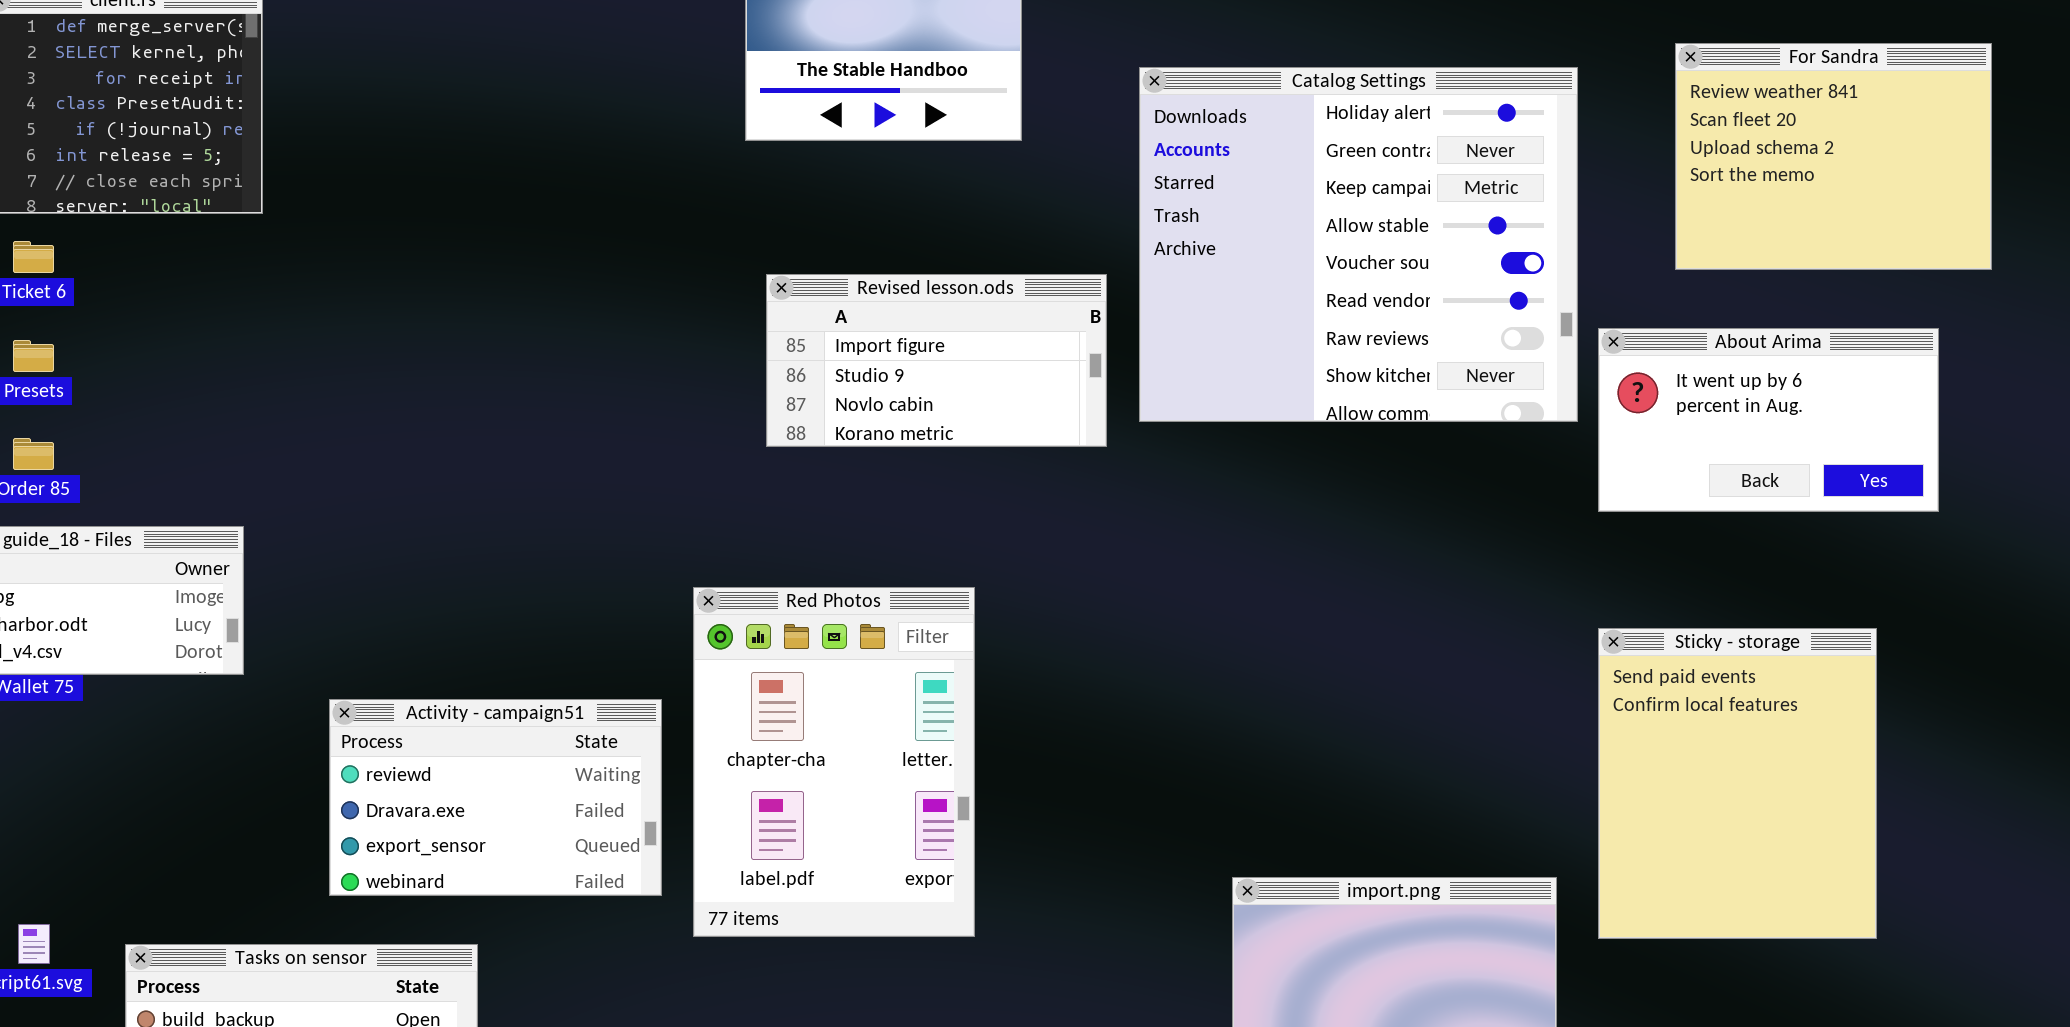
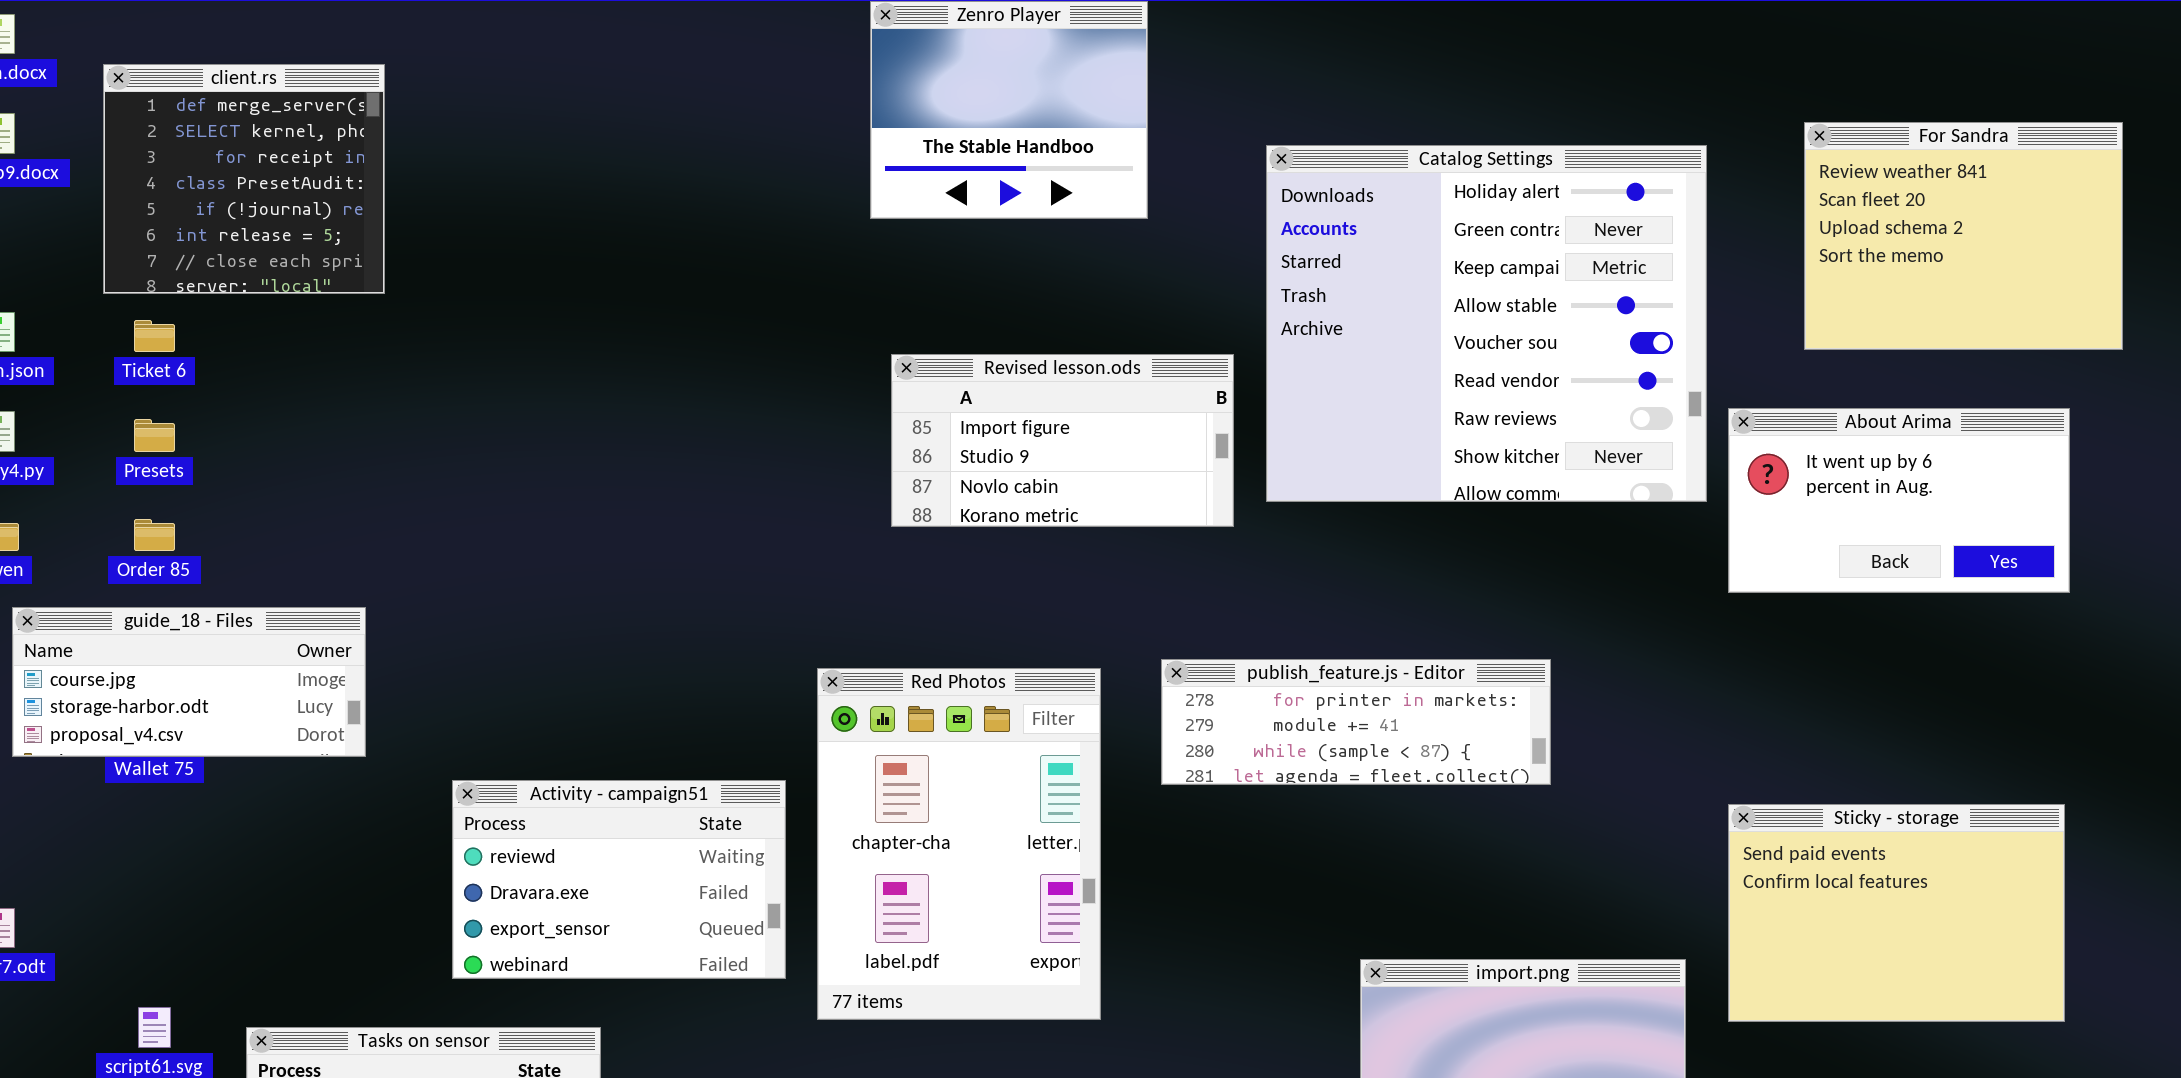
publish_feature.js - Editor: none -> [1161,659,1551,785], opened
Sticky - storage: [1598,628,1877,939] -> [1728,804,2065,1022], resized

